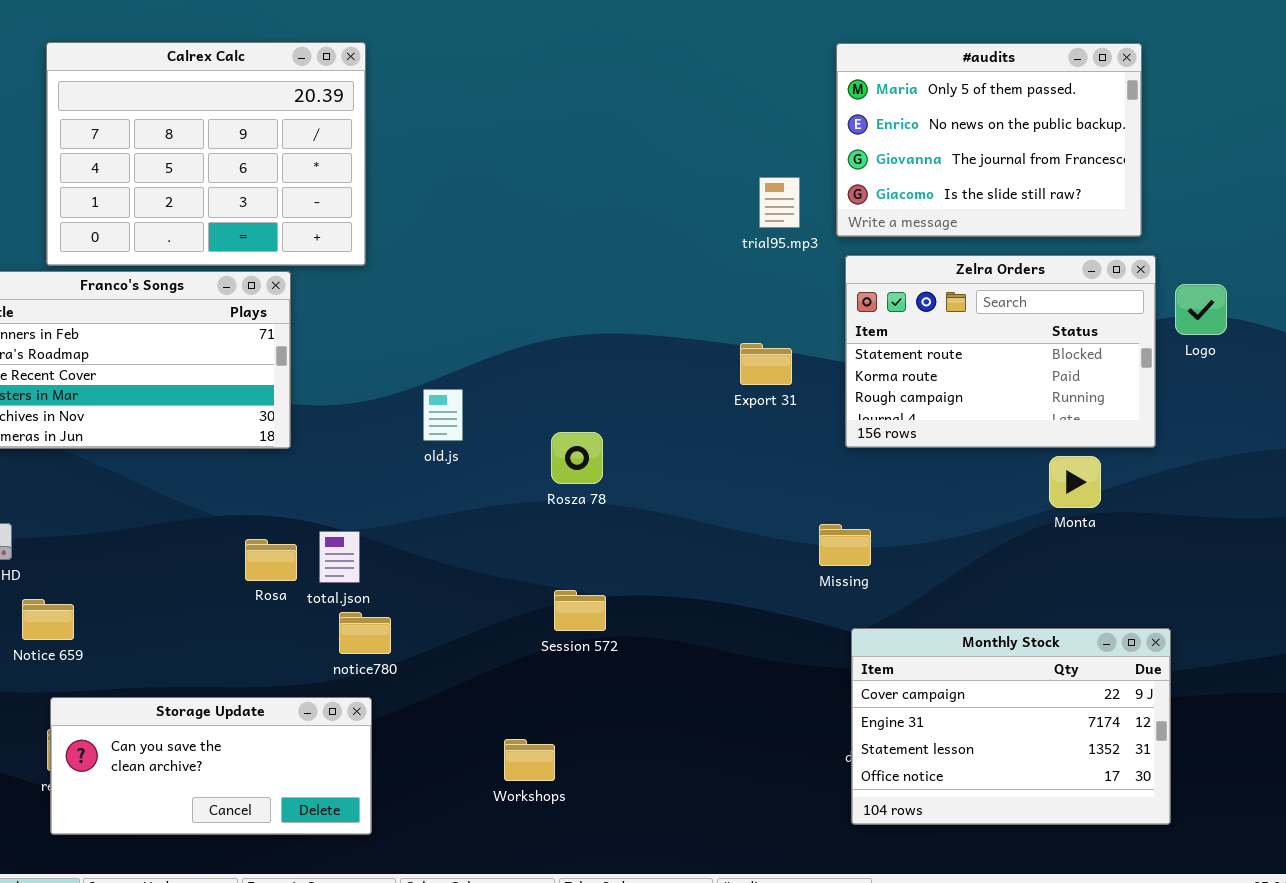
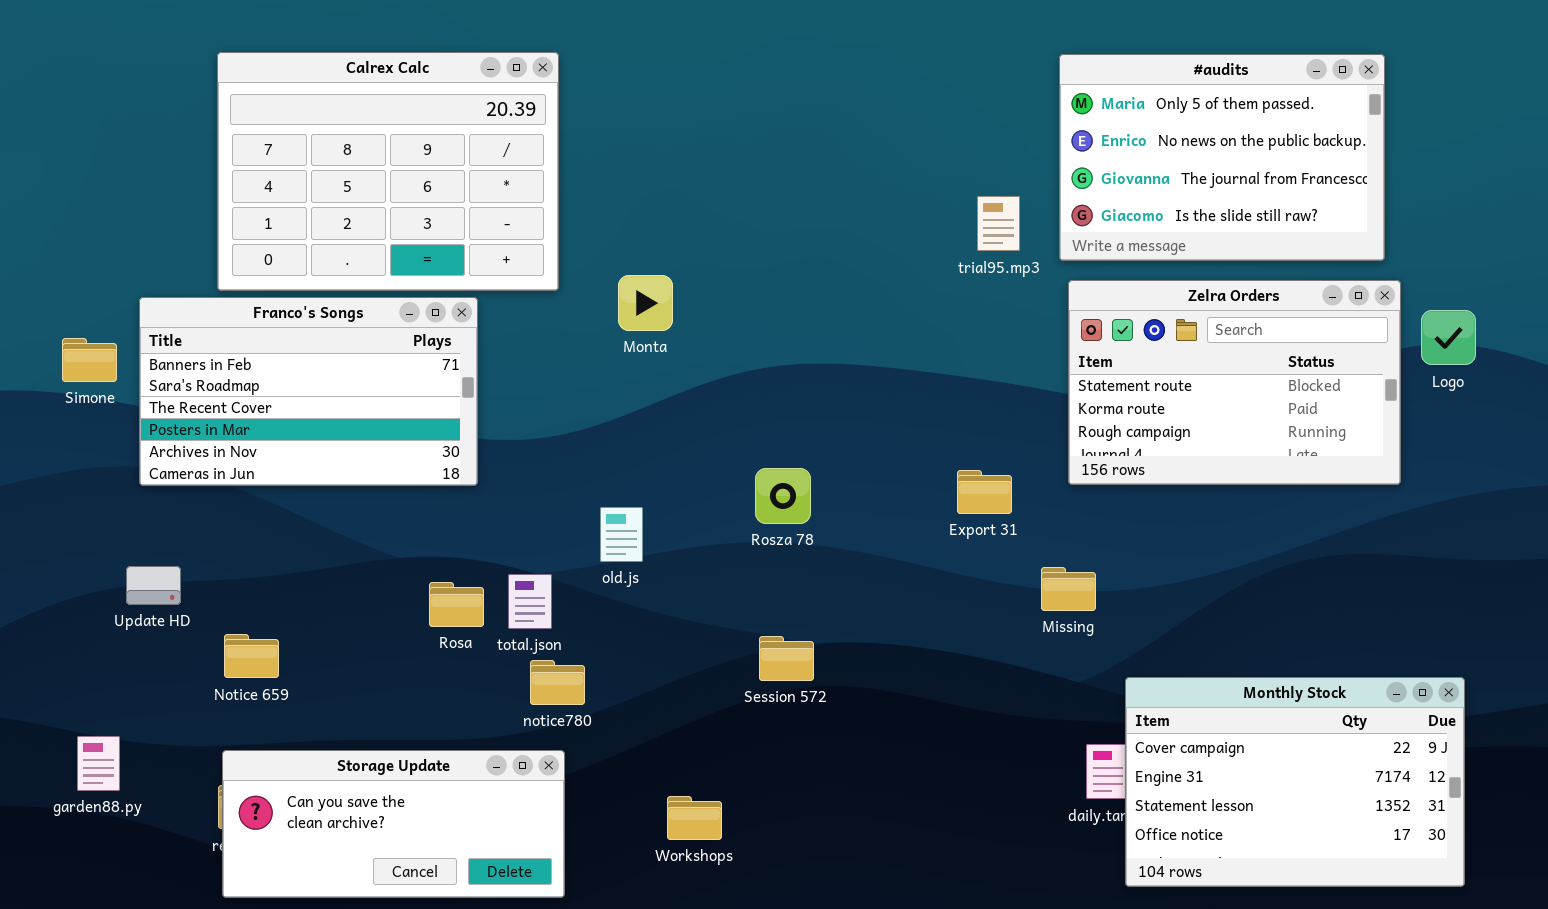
Export 31: [740,343,792,385] -> [957,470,1012,514], moved
old.js: [423,389,463,441] -> [600,507,643,562], moved
Monta: [1049,456,1101,508] -> [618,275,673,331], moved
Notice 659: [22,599,74,640] -> [224,634,279,678], moved
Monthly Stock: [851,628,1171,825] -> [1125,677,1465,887], moved
Workshops: [504,739,555,781] -> [667,796,722,840], moved

